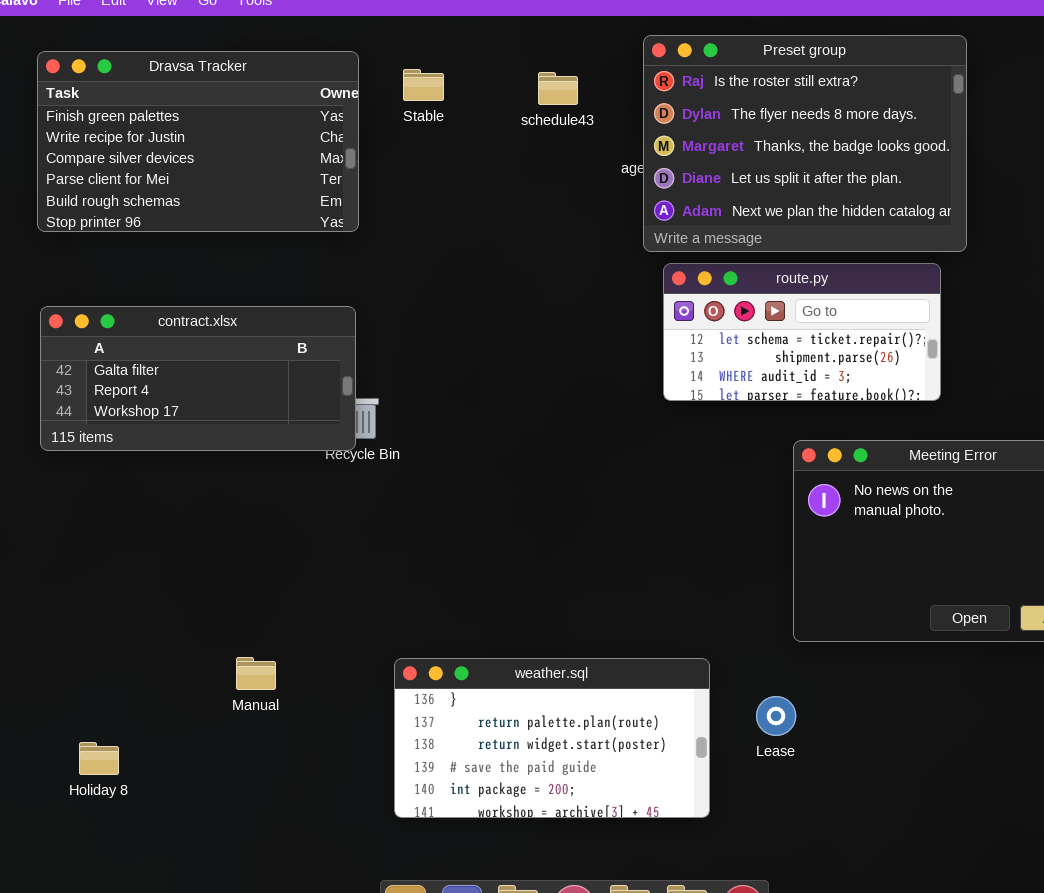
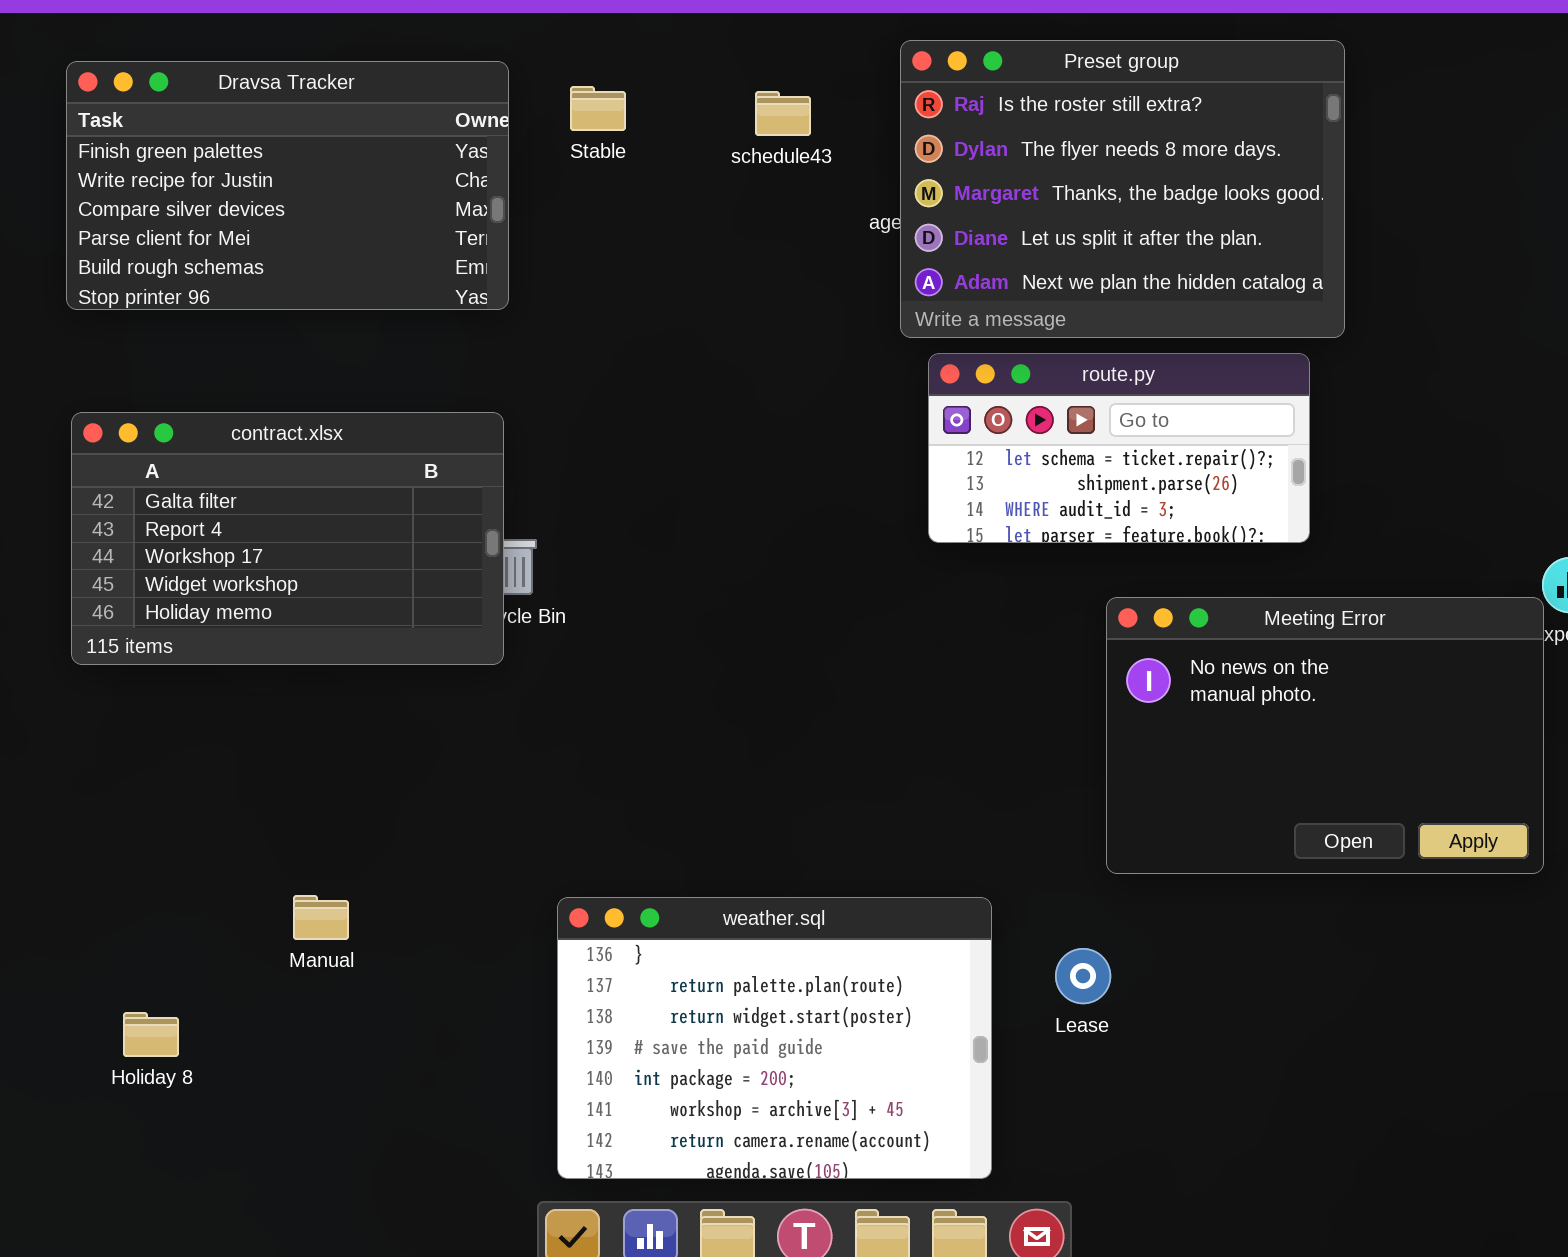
contract.xlsx: [40,306,356,451] -> [71,412,504,665], resized
Manual: [236,657,276,690] -> [293,895,349,940], moved
weather.sql: [394,658,710,818] -> [557,897,992,1179], resized

